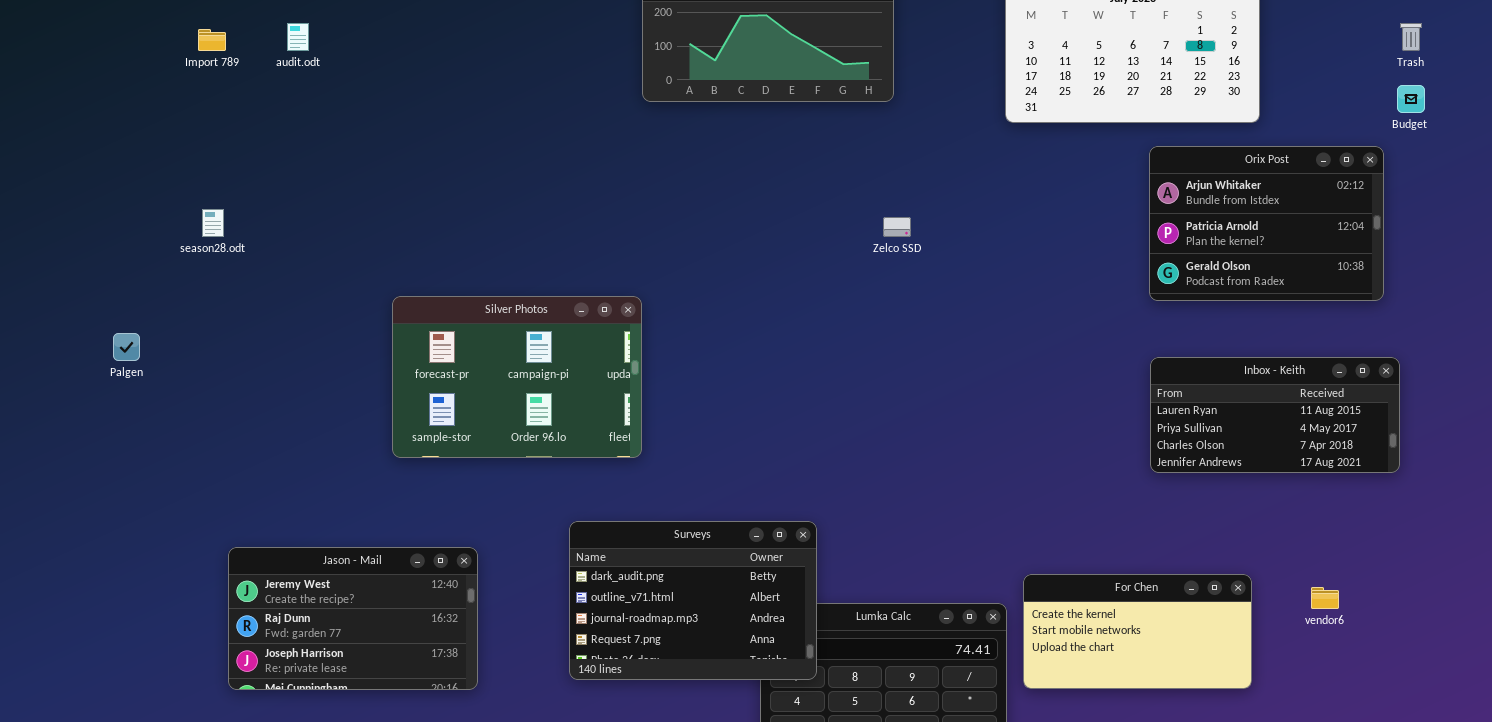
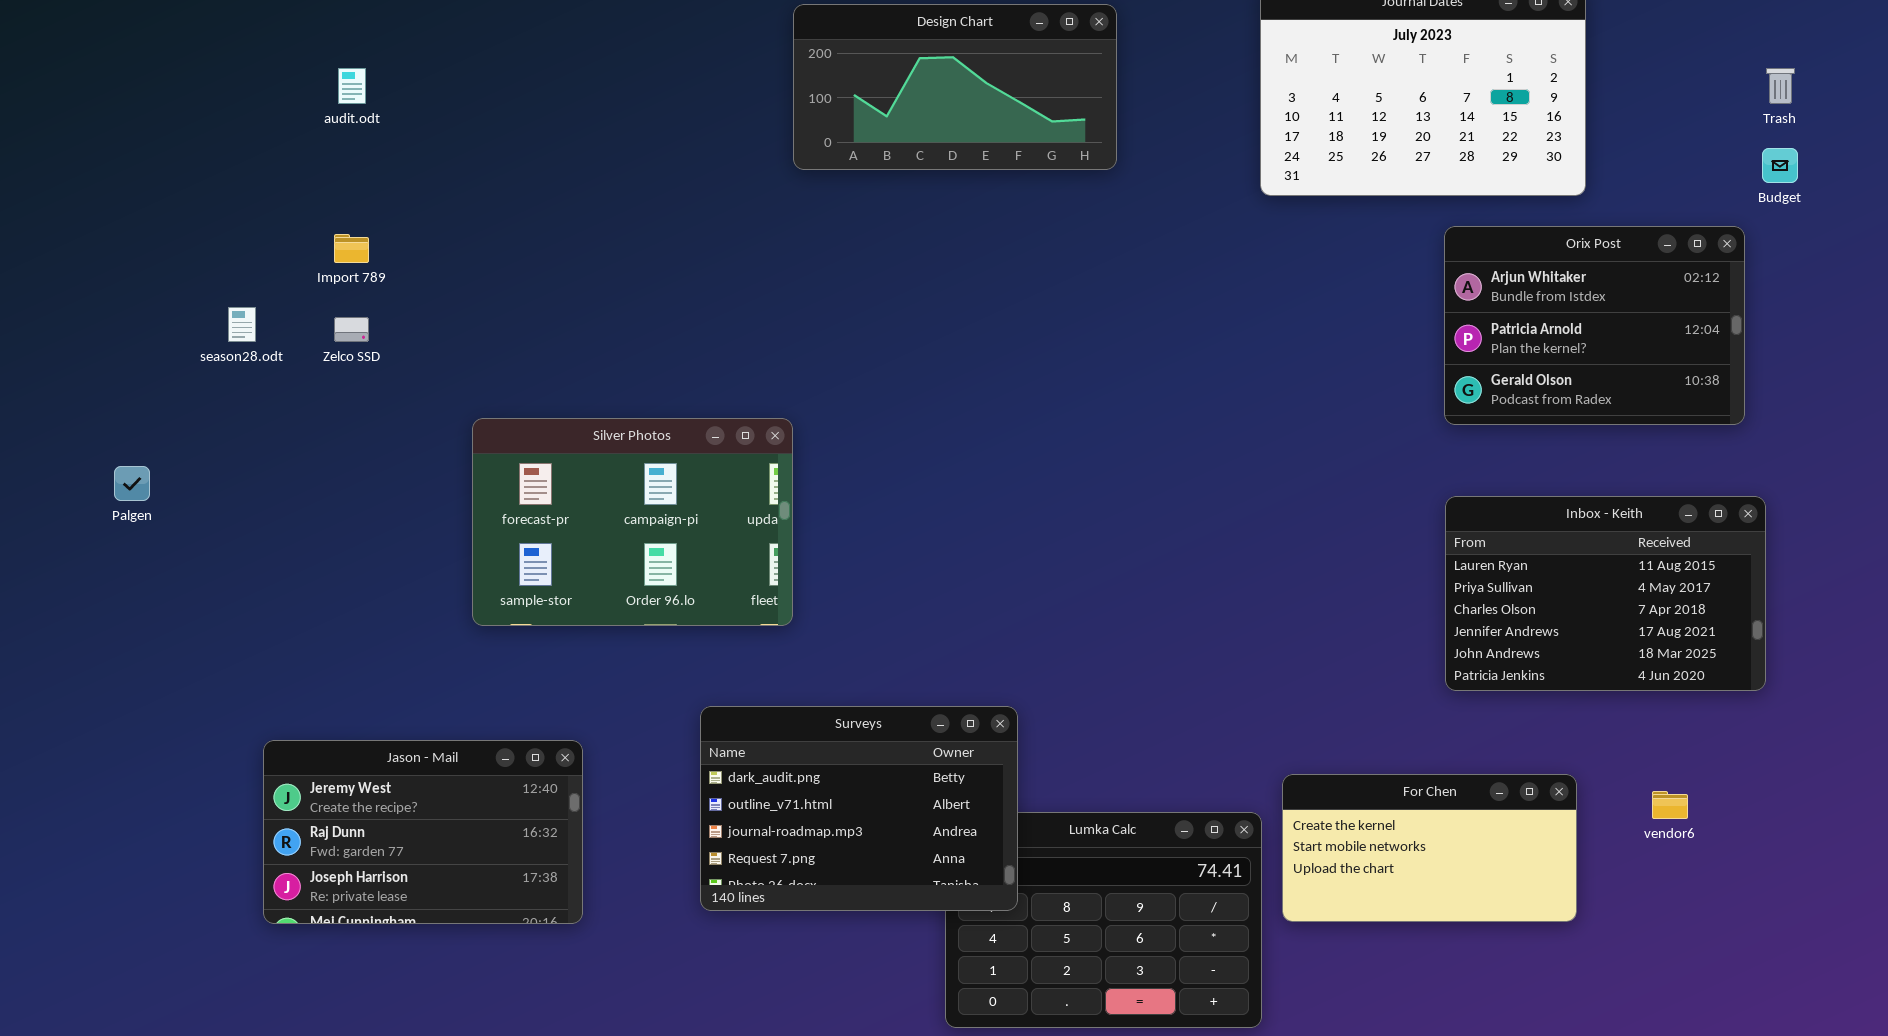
Import 789: [198,29,226,51] -> [334,234,369,263], moved
Zelco SSD: [883,217,911,237] -> [334,317,369,342], moved
Inbox - Keith: [1150,357,1400,473] -> [1445,496,1766,691], resized

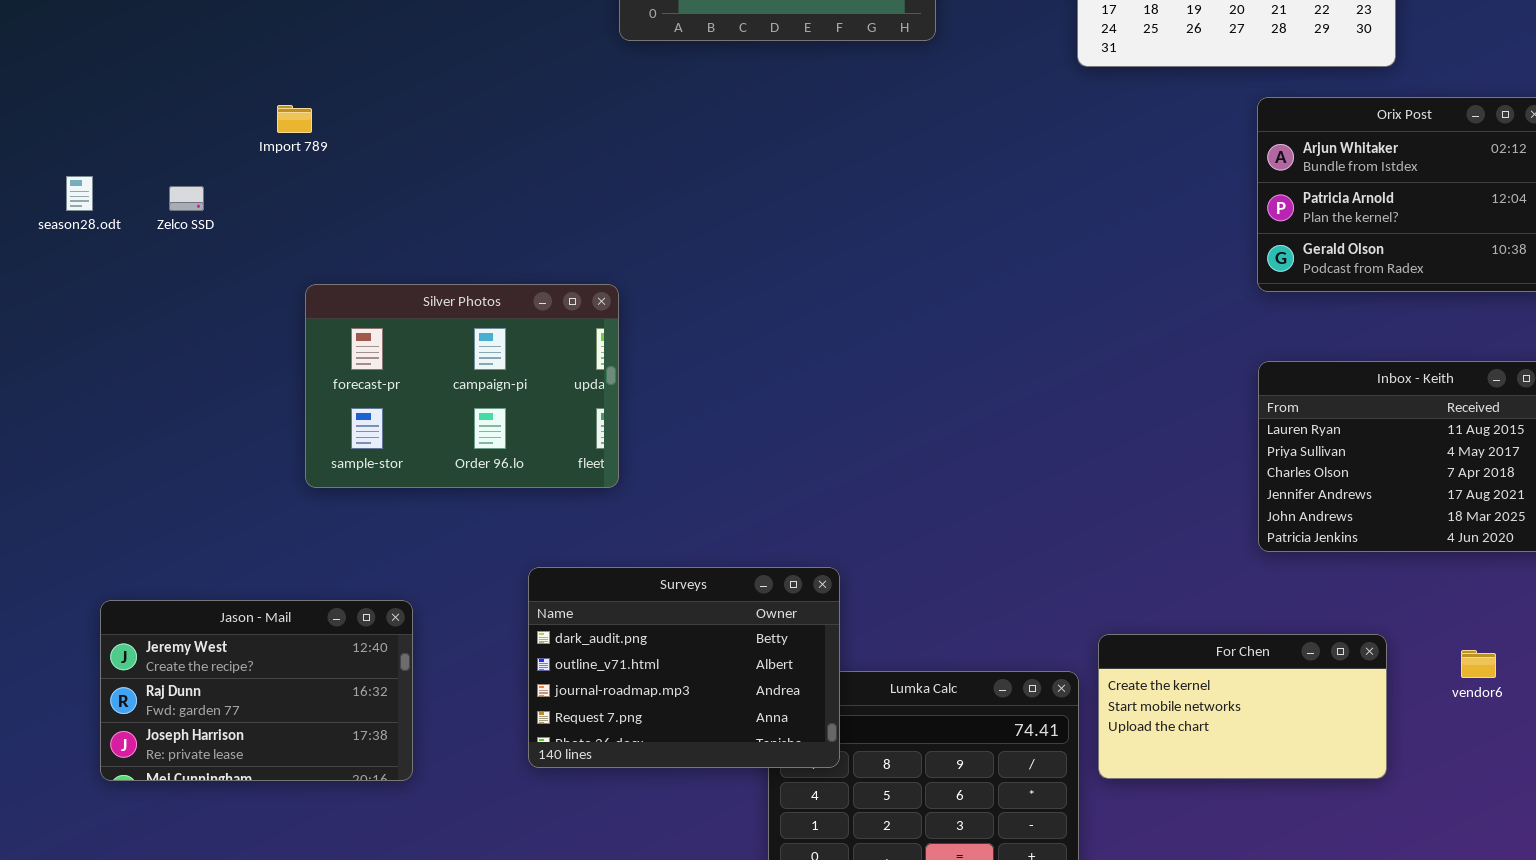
Import 789: [334,234,369,263] -> [277,105,312,133], moved

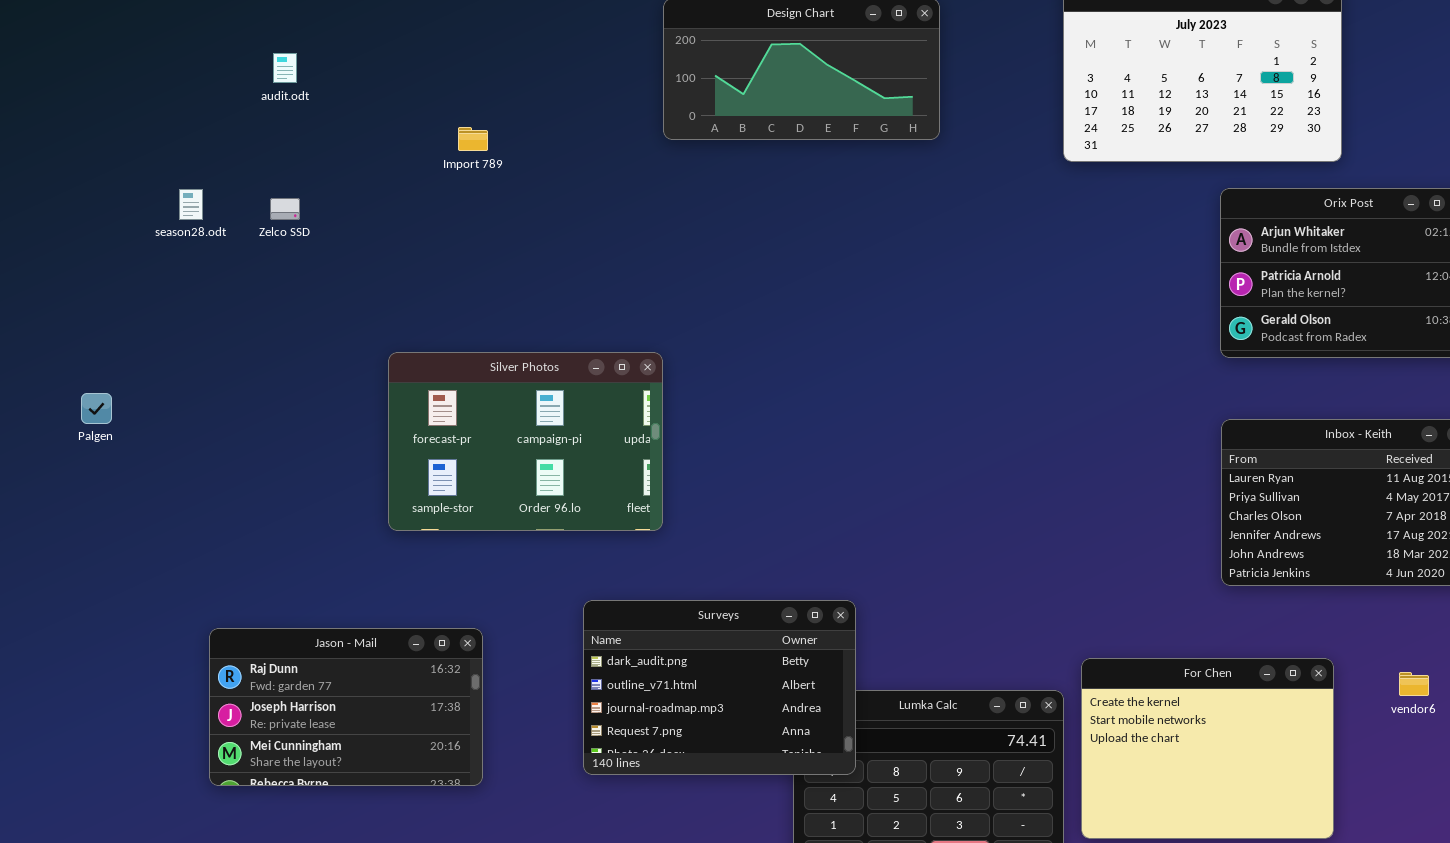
Import 789: [277,105,312,133] -> [458,127,488,151], moved
season28.odt: [66,176,93,211] -> [179,189,203,220], moved
Zelco SSD: [169,186,204,211] -> [270,198,300,220], moved
Jason - Mail: [100,600,413,781] -> [209,628,483,786], scrolled down 1 row
For Chen: [1098,634,1387,779] -> [1081,658,1334,839], resized

